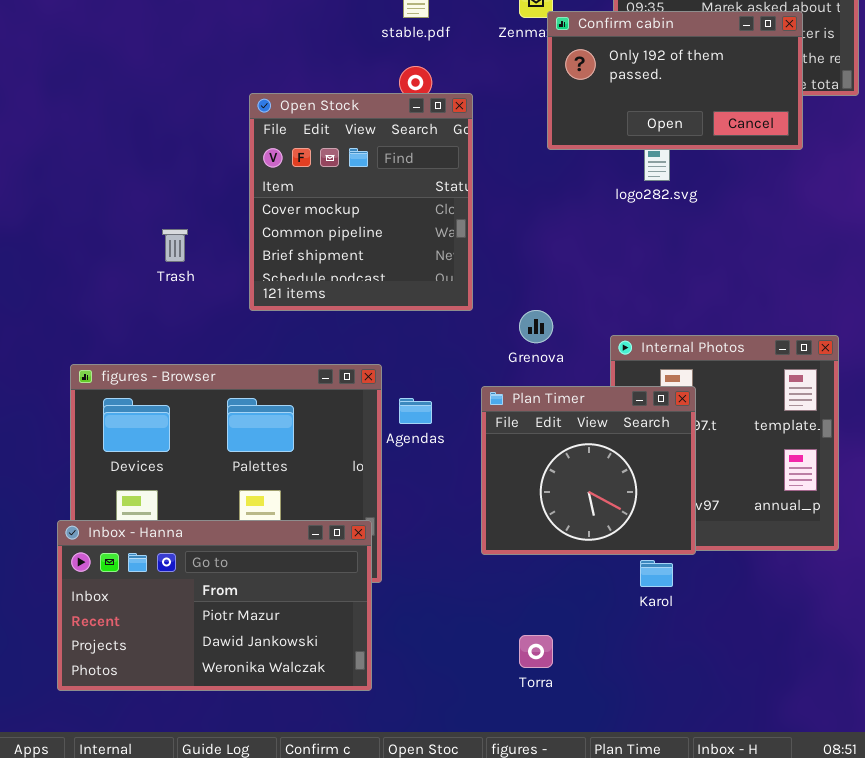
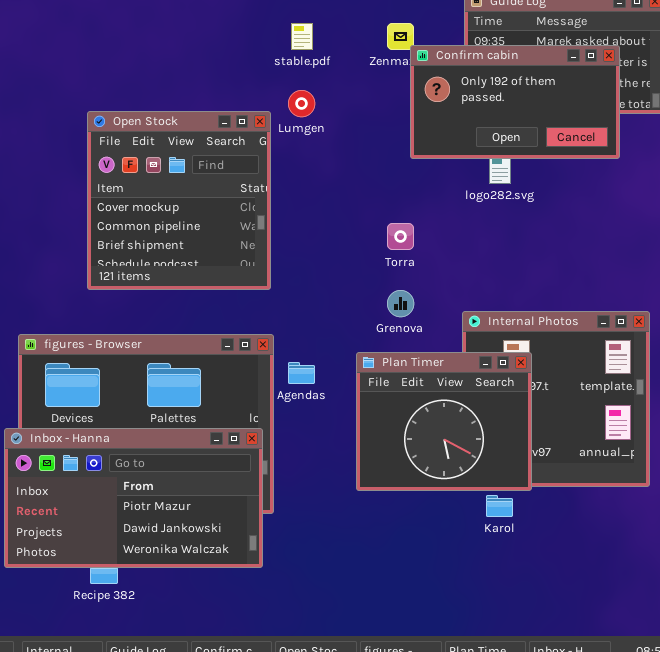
Open Stock: [249,93,473,311] -> [87,111,271,290], moved
Inbox - Hanna: [57,520,372,691] -> [4,428,263,568], moved
Torra: [519,635,553,668] -> [387,223,414,250], moved

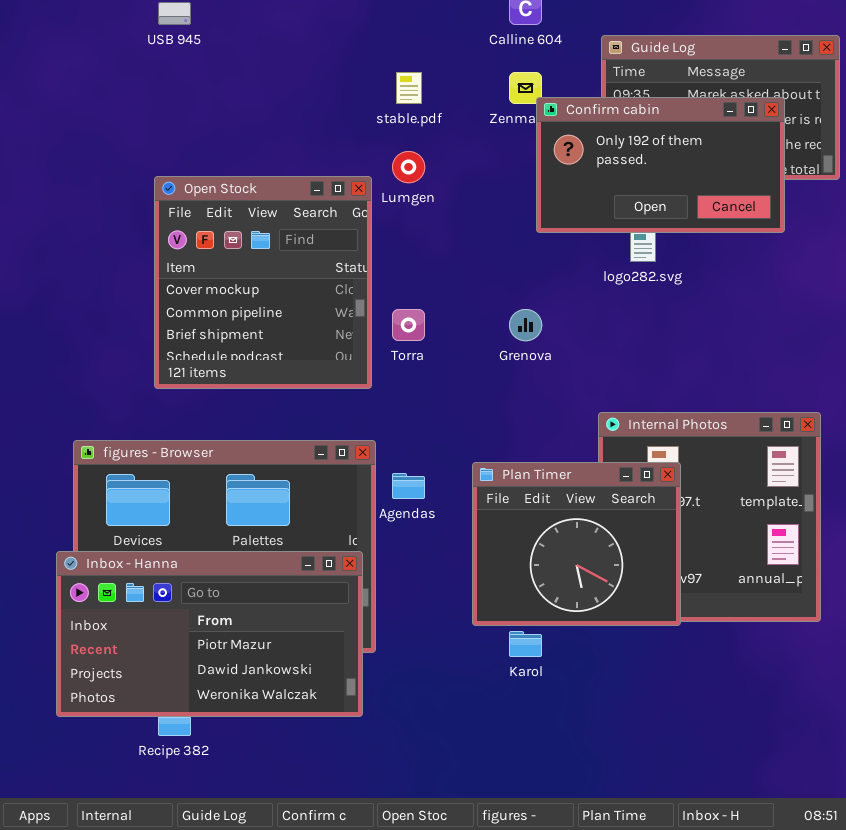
Torra: [387,223,414,250] -> [392,309,425,341], moved
Grenova: [387,290,414,317] -> [509,309,542,341], moved
Karol: [486,495,513,517] -> [509,631,542,657], moved

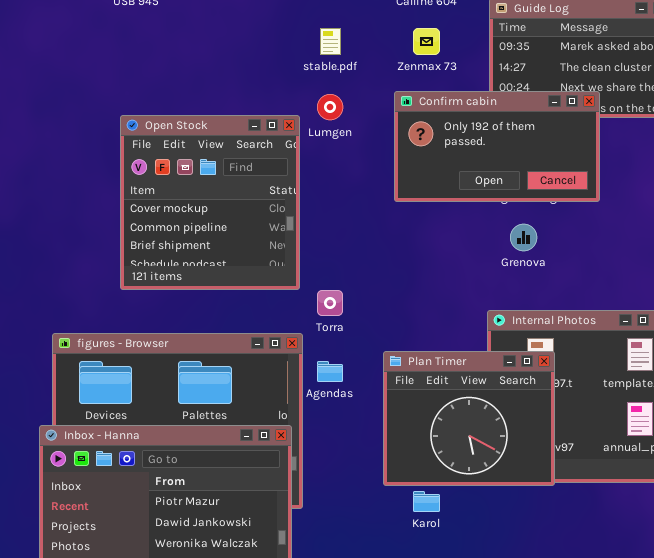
Confirm cabin: [536,97,785,233] -> [394,91,600,202], moved
Torra: [392,309,425,341] -> [317,290,343,316], moved
Grenova: [509,309,542,341] -> [510,224,537,251], moved

